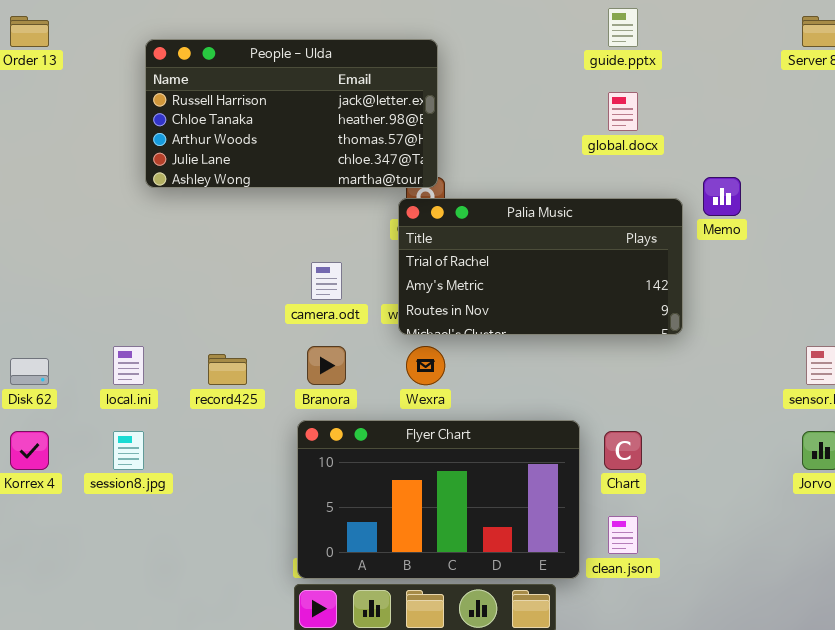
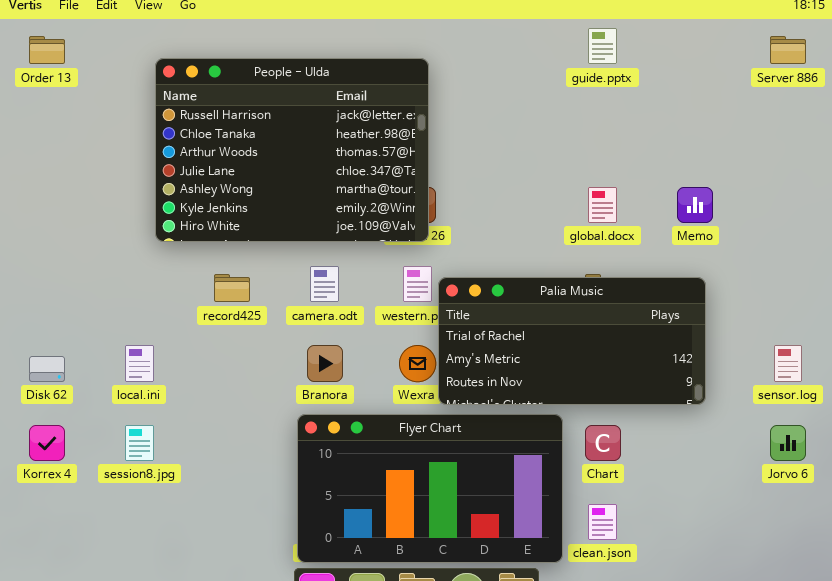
People - Ulda: [145,39,438,188] -> [155,58,429,242], resized
global.docx: [608,92,638,131] -> [588,187,617,223], moved
Palia Music: [398,198,683,335] -> [438,277,706,405], moved
record425: [208,354,247,385] -> [214,274,250,302], moved

